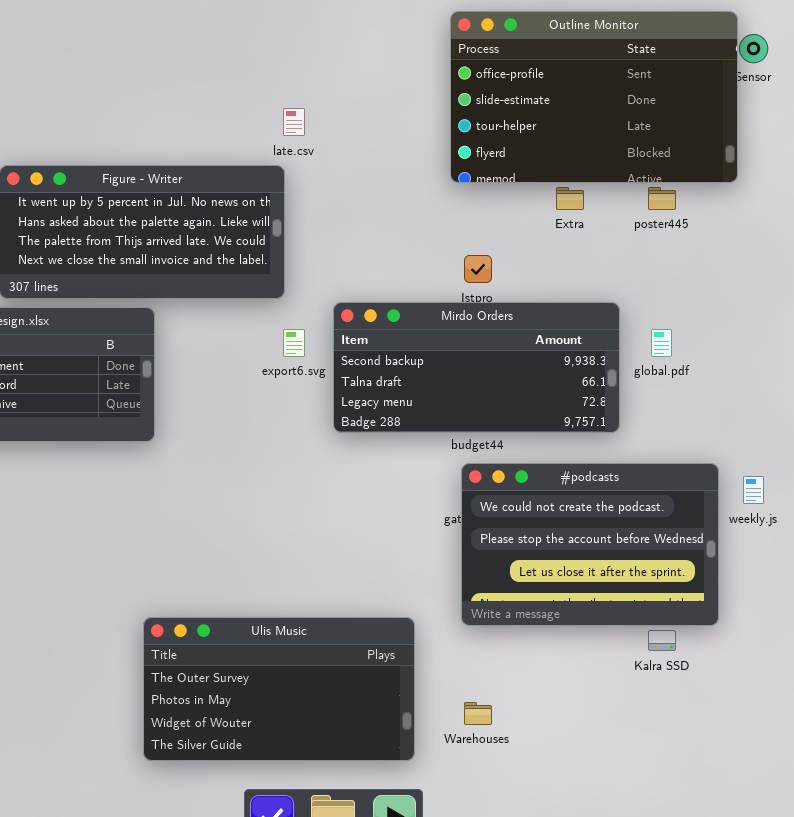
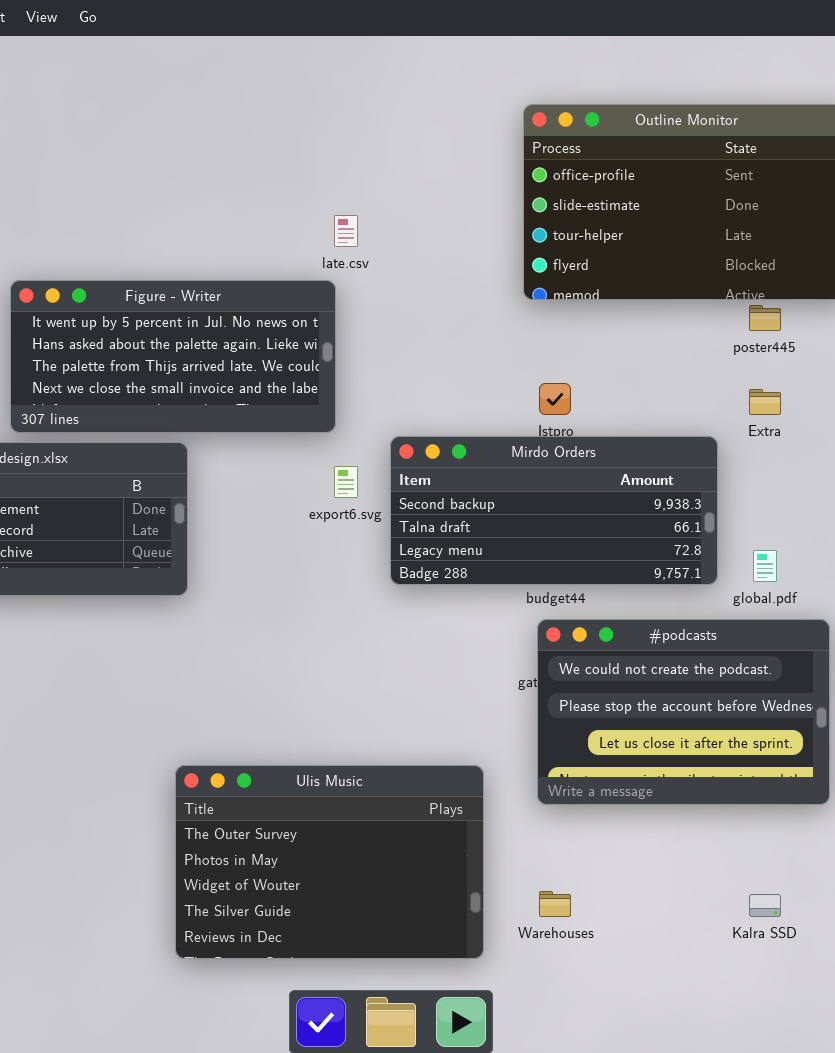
Extra: [556,187,584,210] -> [749,389,781,415], moved
global.pdf: [651,329,672,357] -> [753,550,777,582], moved
Ulis Music: [143,617,415,761] -> [175,765,484,959], resized
Kalra SSD: [648,630,676,651] -> [749,894,781,917], moved

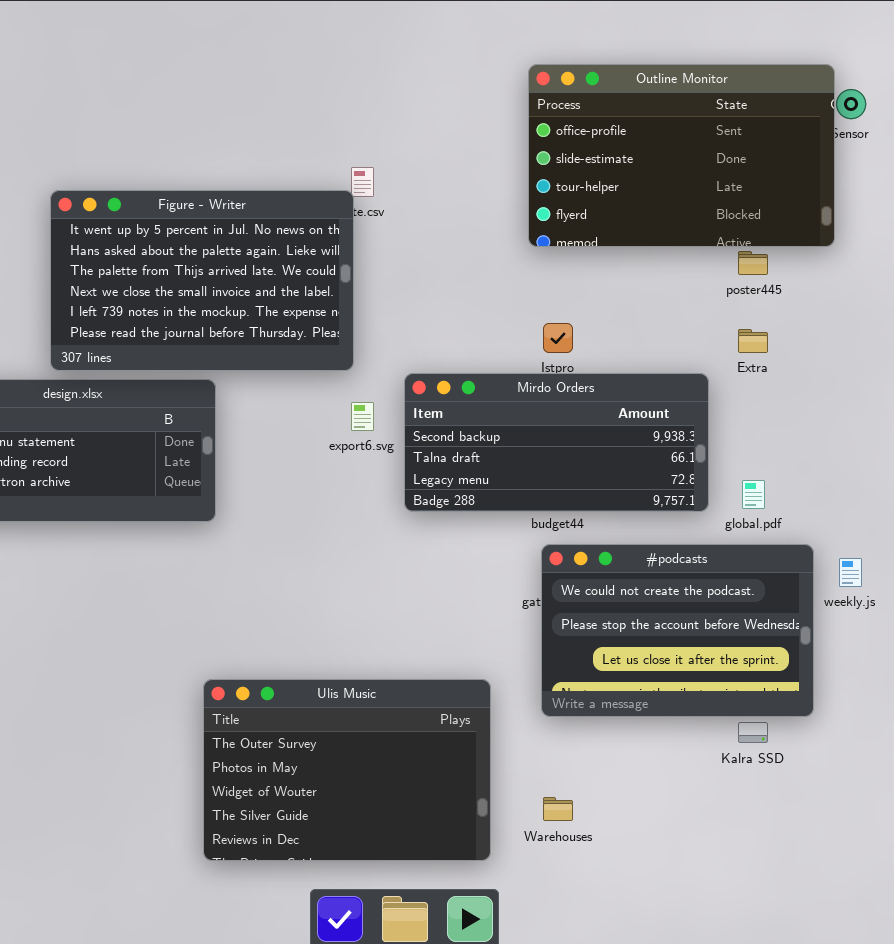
Figure - Writer: [10,280,336,433] -> [50,190,354,371], resized
Kalra SSD: [749,894,781,917] -> [738,722,768,743], moved

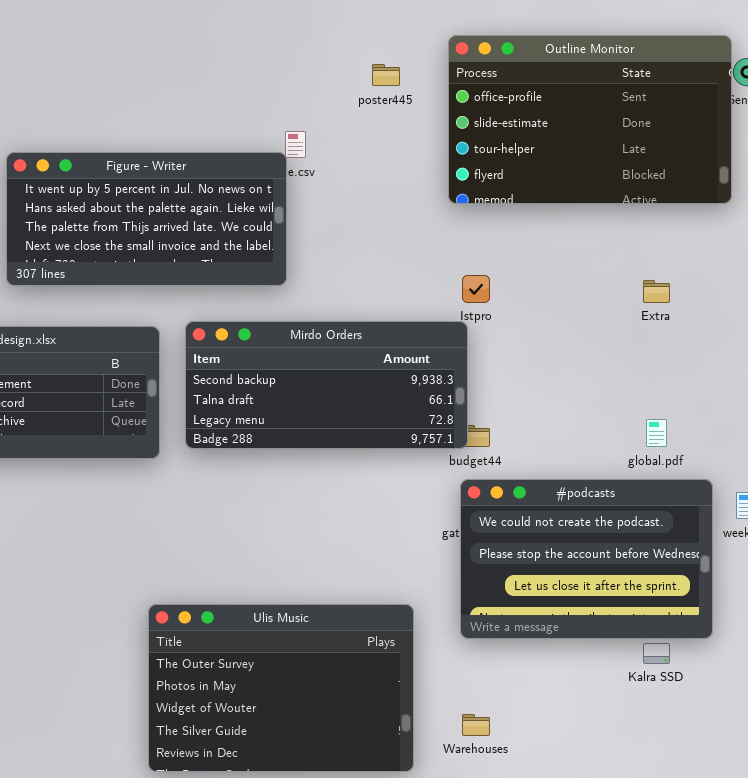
Figure - Writer: [50,190,354,371] -> [6,152,287,286], resized
poster445: [738,251,768,275] -> [372,64,400,86], moved
Mirdo Orders: [404,373,709,512] -> [185,321,468,449], moved

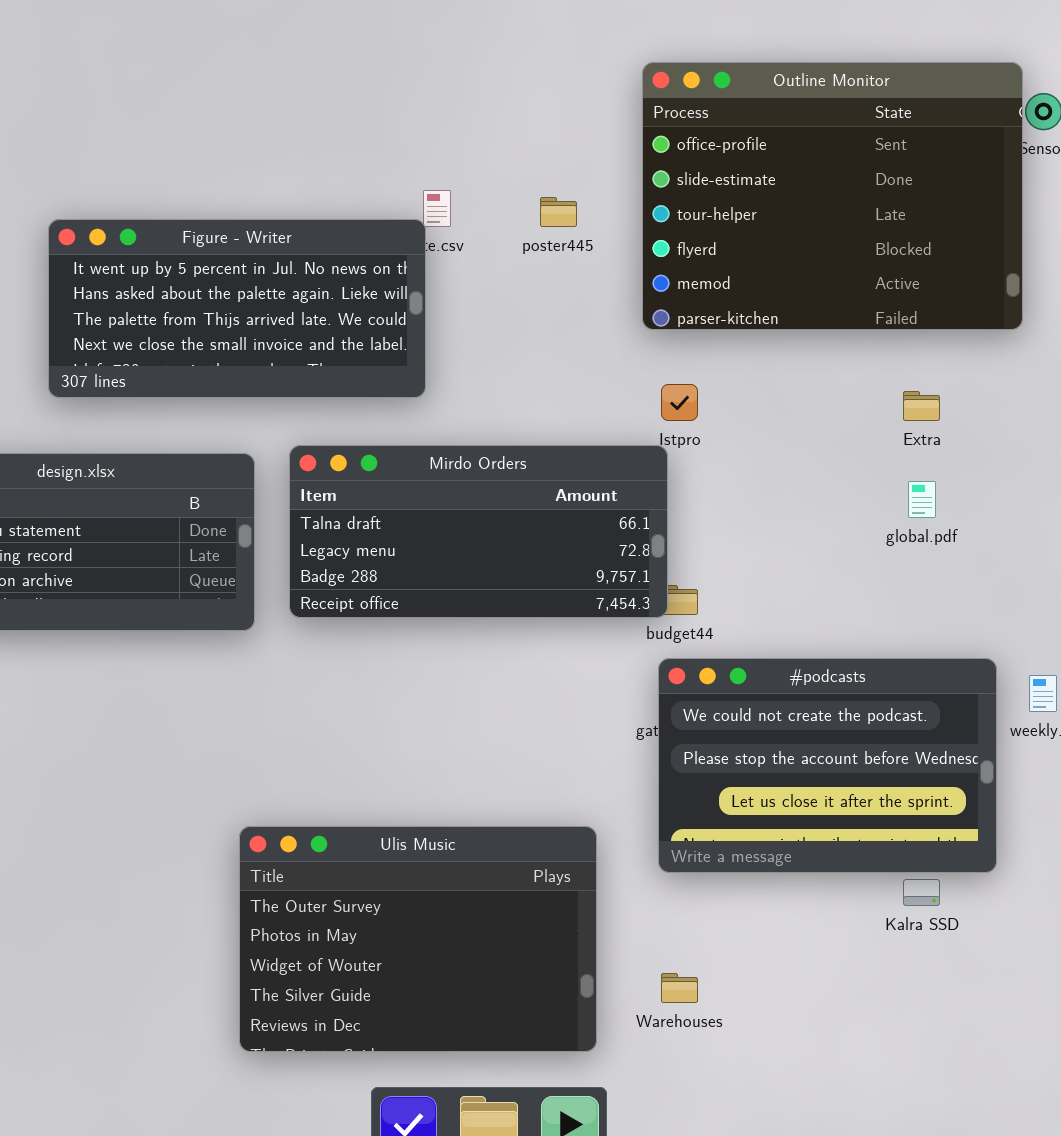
Outline Monitor: [448,35,732,204] -> [642,62,1023,330], resized
poster445: [372,64,400,86] -> [540,197,577,227], moved
Mirdo Orders: [185,321,468,449] -> [289,445,668,618], scrolled down 1 row
global.pdf: [646,419,667,447] -> [908,481,936,518], moved

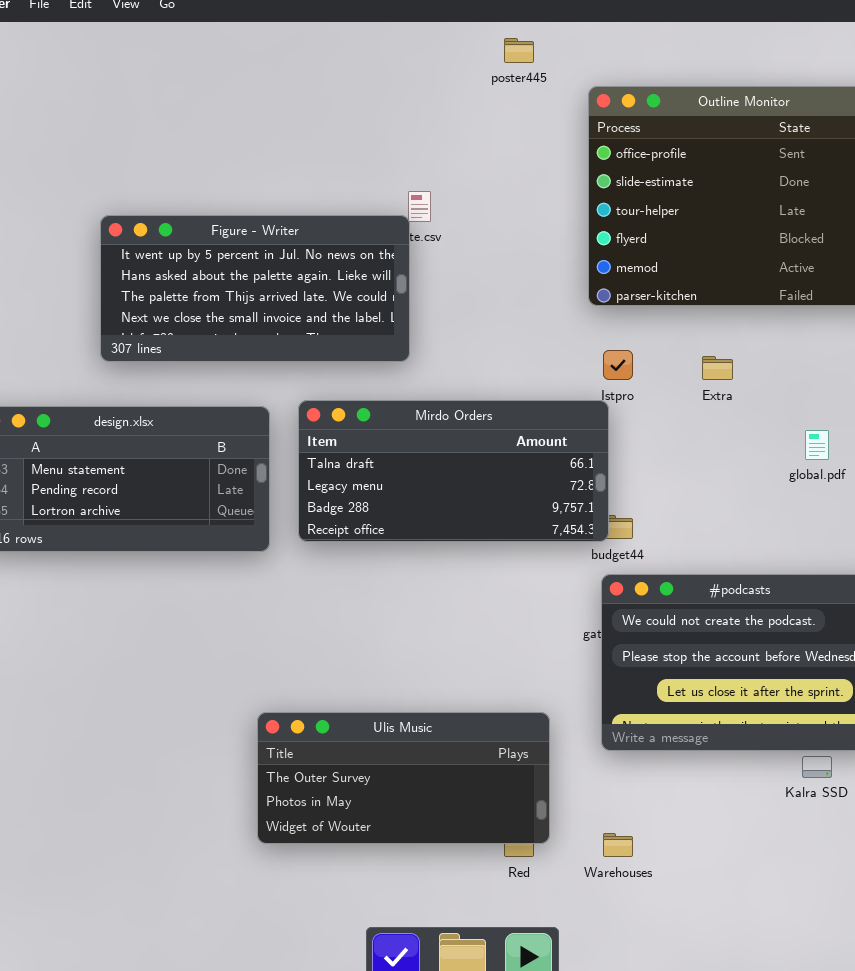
poster445: [540,197,577,227] -> [504,38,534,63], moved
Extra: [903,391,940,421] -> [702,356,733,380], moved
Ulis Music: [239,826,597,1052] -> [257,712,550,844], resized

